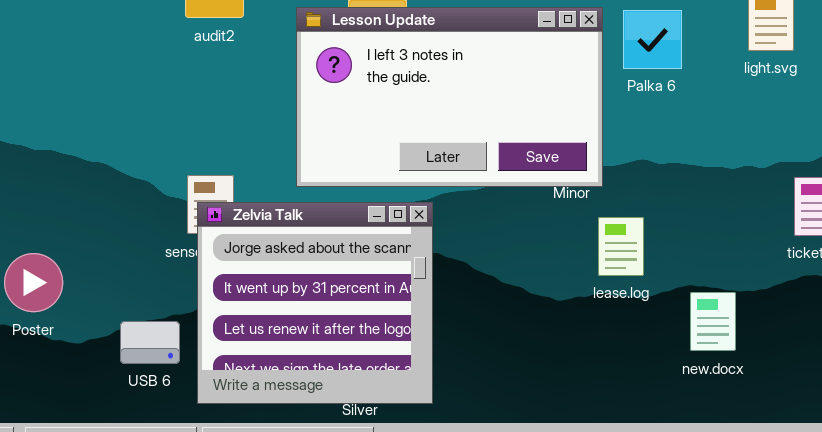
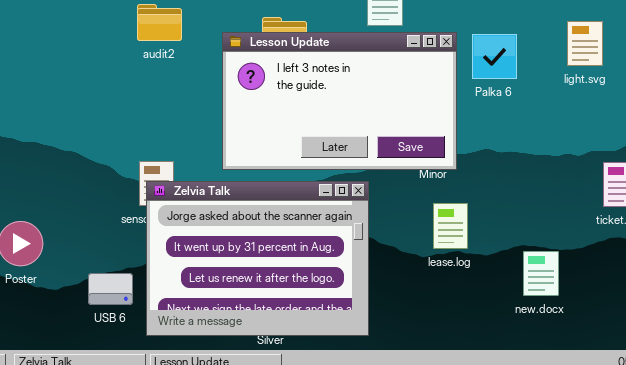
Zelvia Talk: [197,202,433,404] -> [146,181,369,336], resized
lease.log: [598,217,644,276] -> [433,203,468,249], moved

